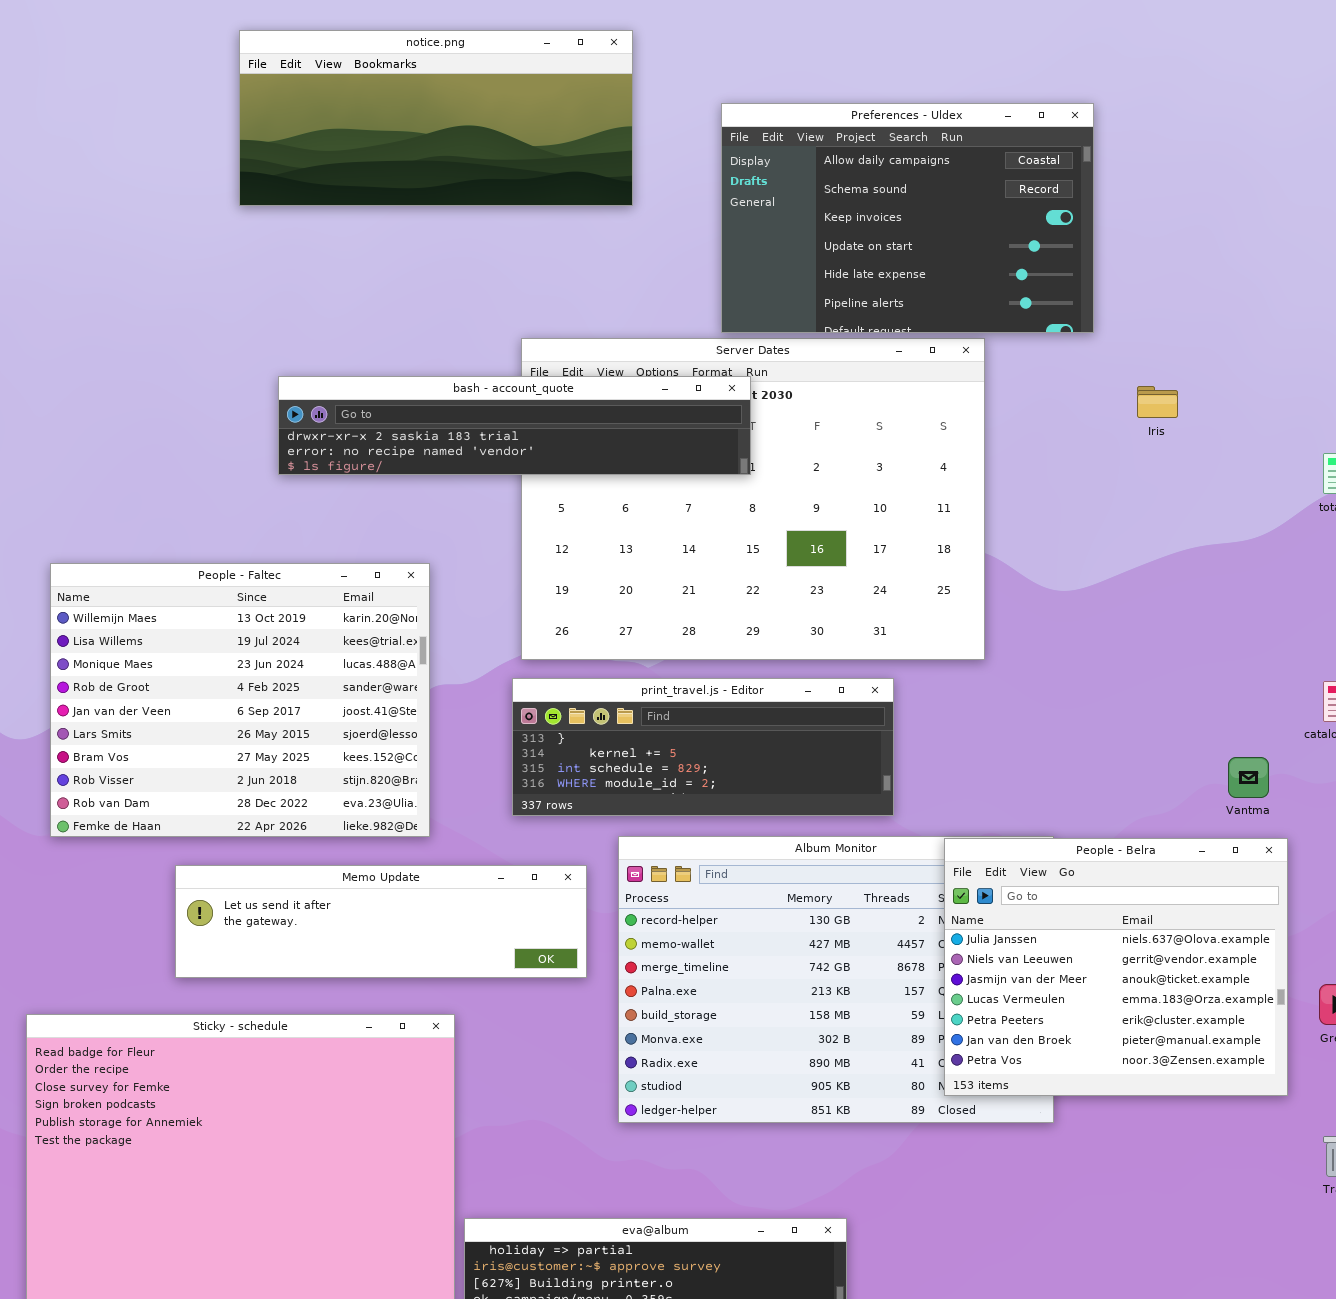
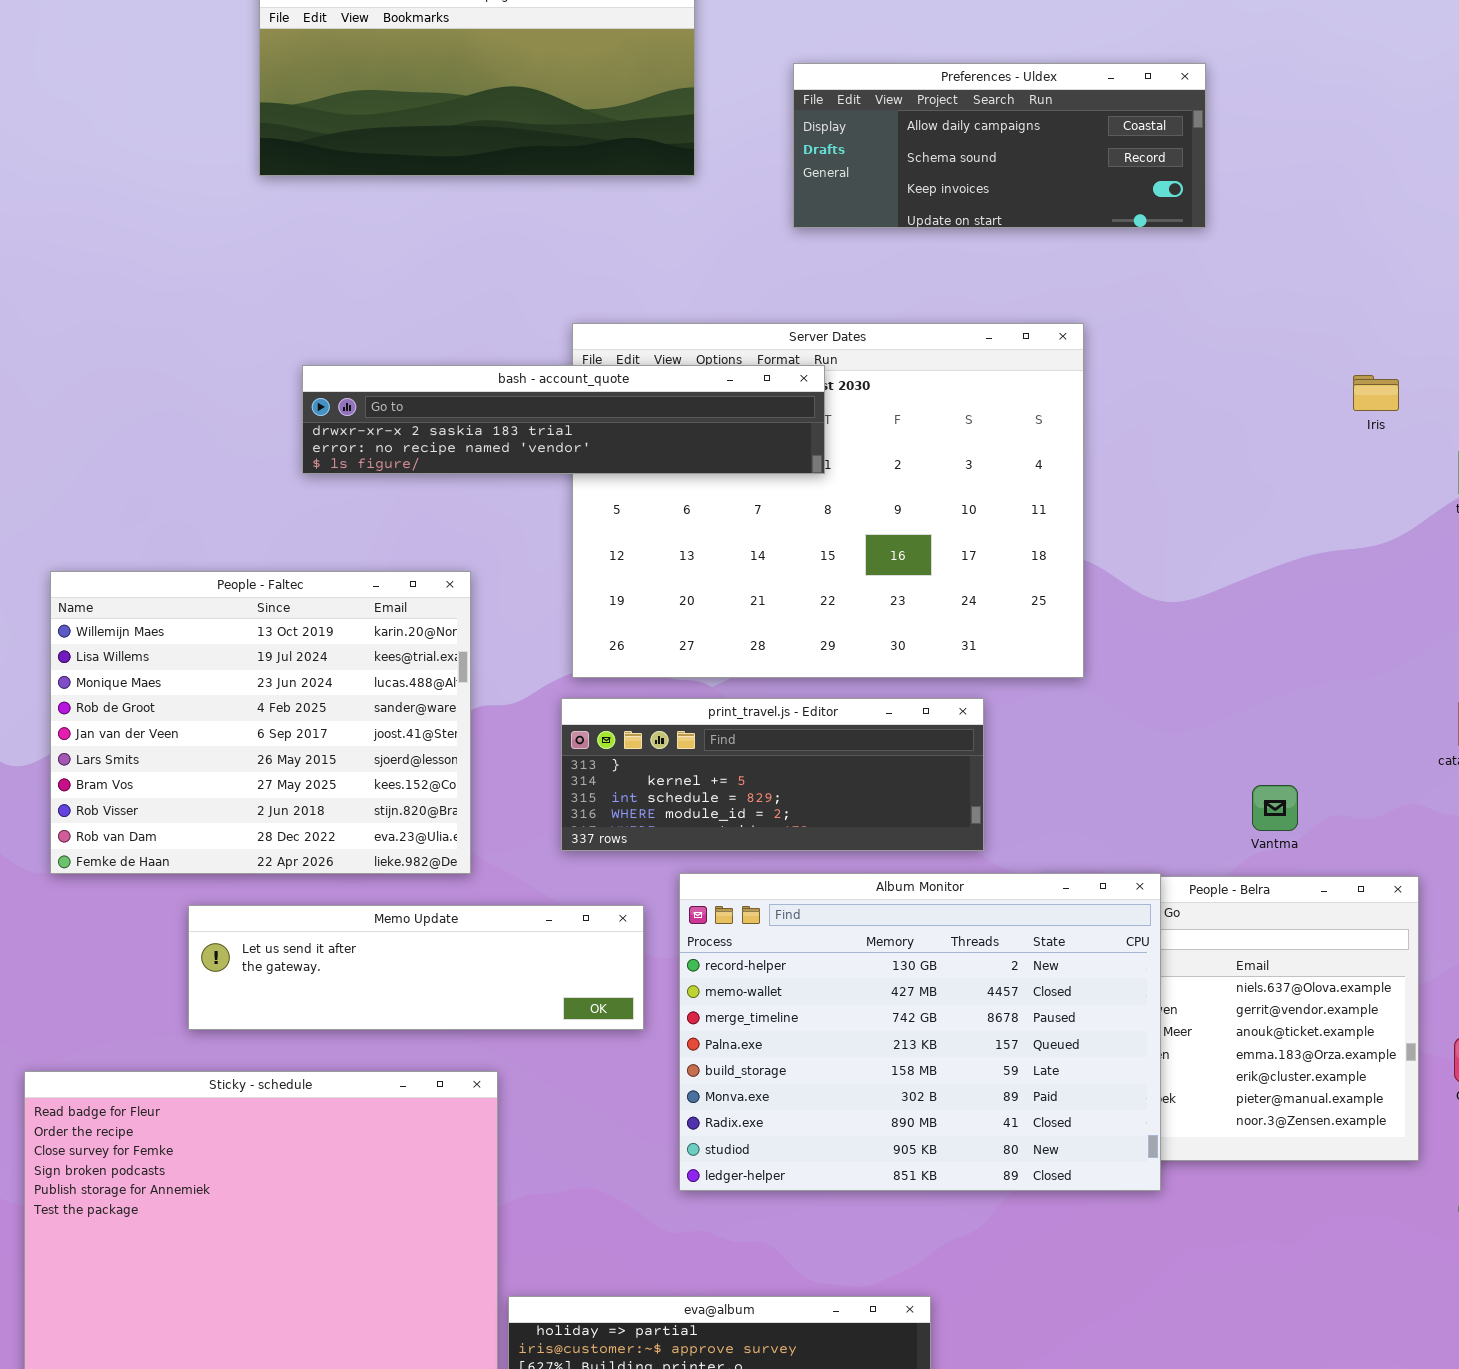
Preferences - Uldex: [721,103,1094,333] -> [793,63,1206,228], resized
Iris: [1137,386,1178,418] -> [1353,375,1399,411], moved
Vantma: [1228,757,1269,798] -> [1252,785,1298,831], moved
Album Monitor: [618,836,1054,1123] -> [679,873,1161,1191], raised

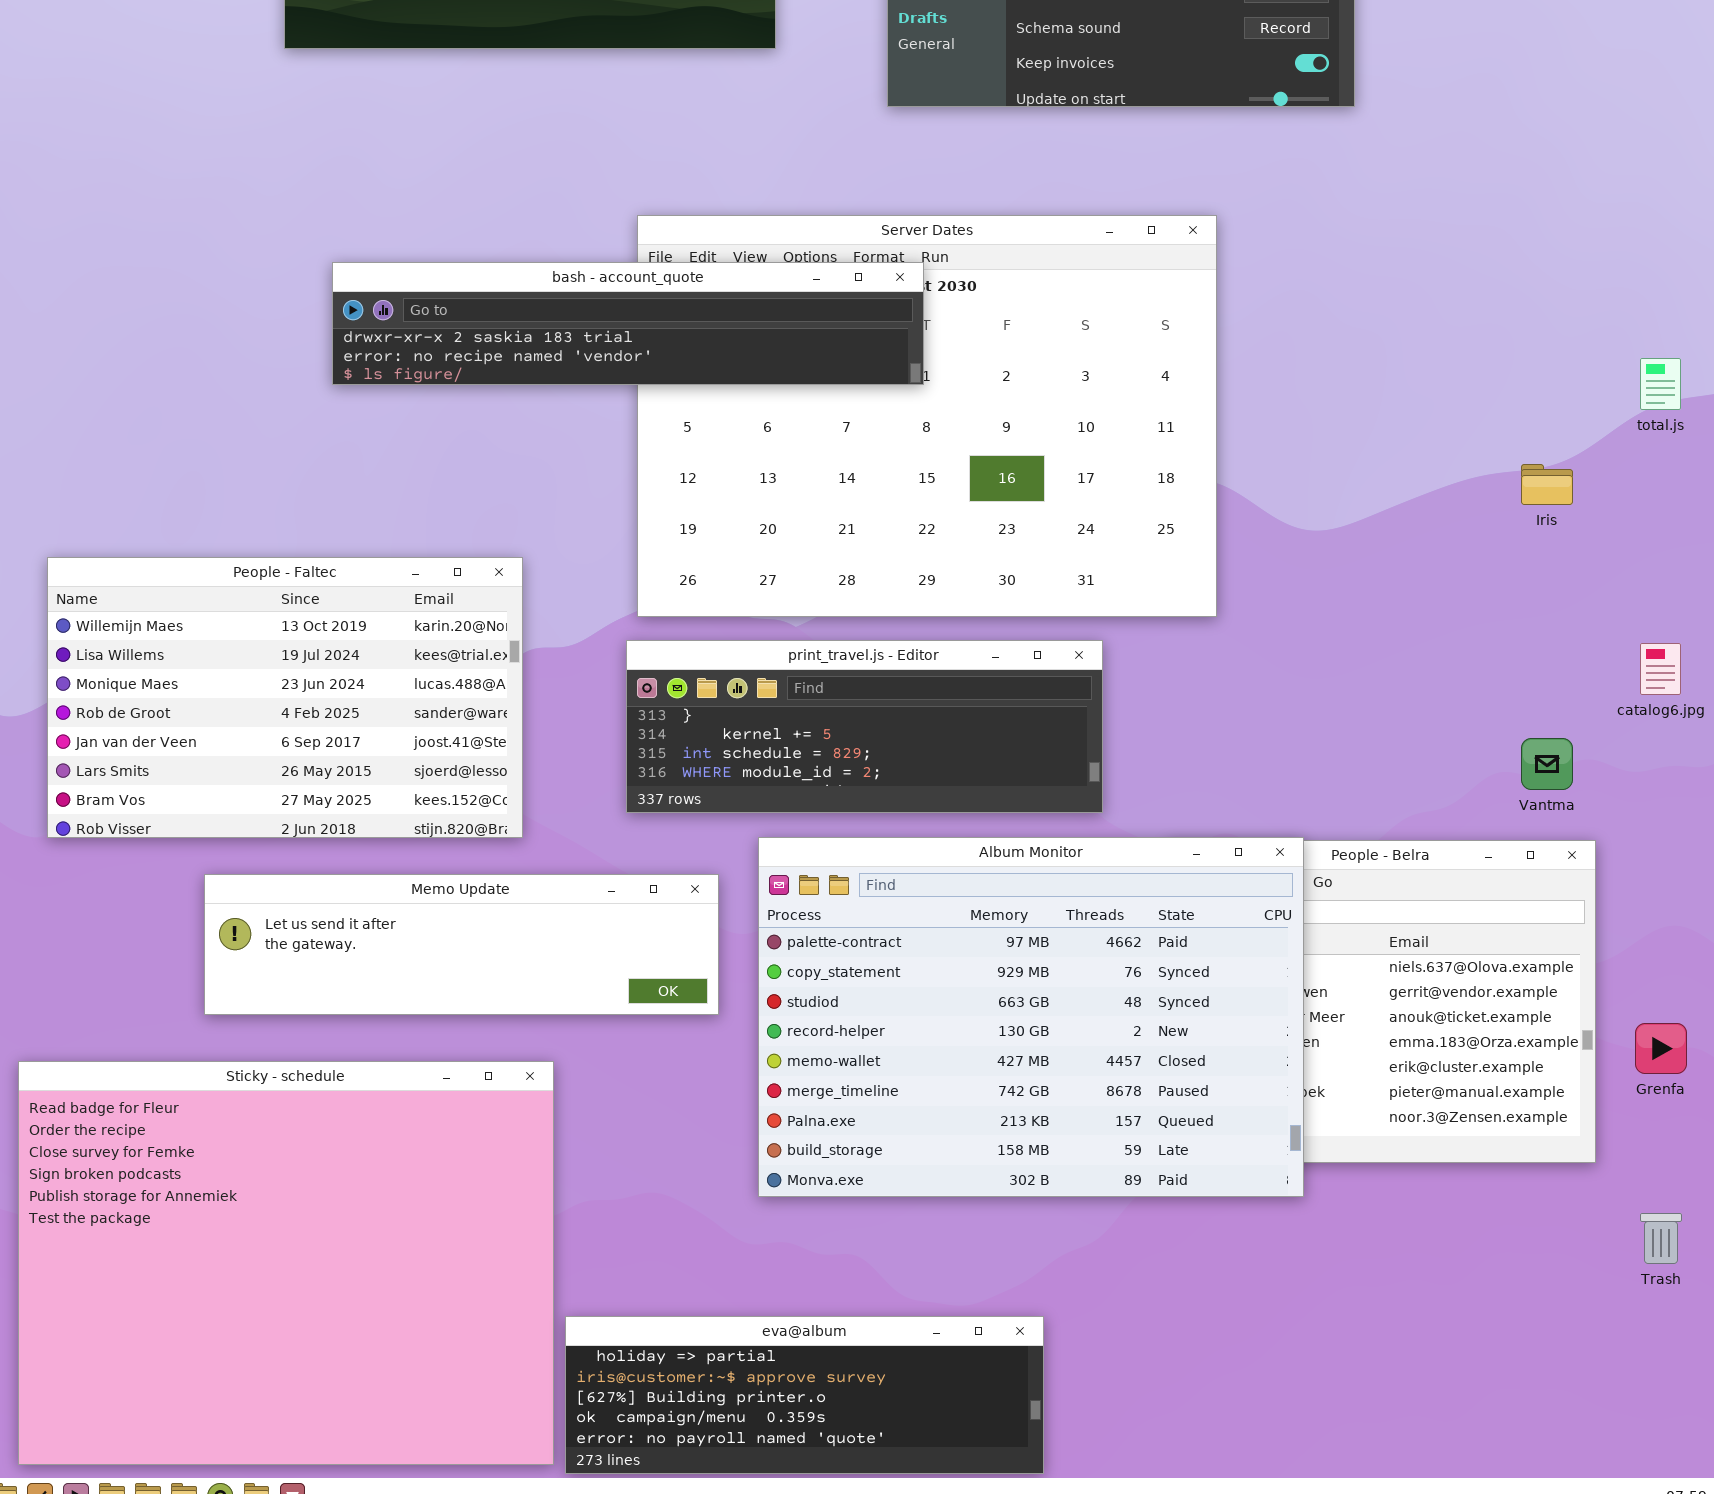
Iris: [1353,375,1399,411] -> [1521,464,1573,505], moved
People - Faltec: [50,571,471,874] -> [47,557,523,838], resized
Vantma: [1252,785,1298,831] -> [1521,738,1573,790], moved
Album Monitor: [679,873,1161,1191] -> [758,837,1304,1197], scrolled up 3 rows

